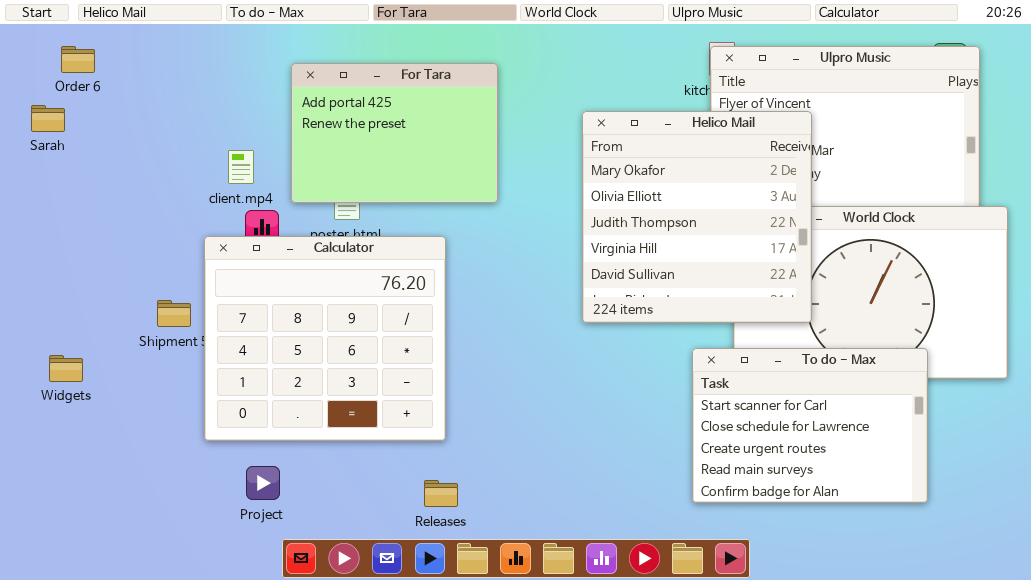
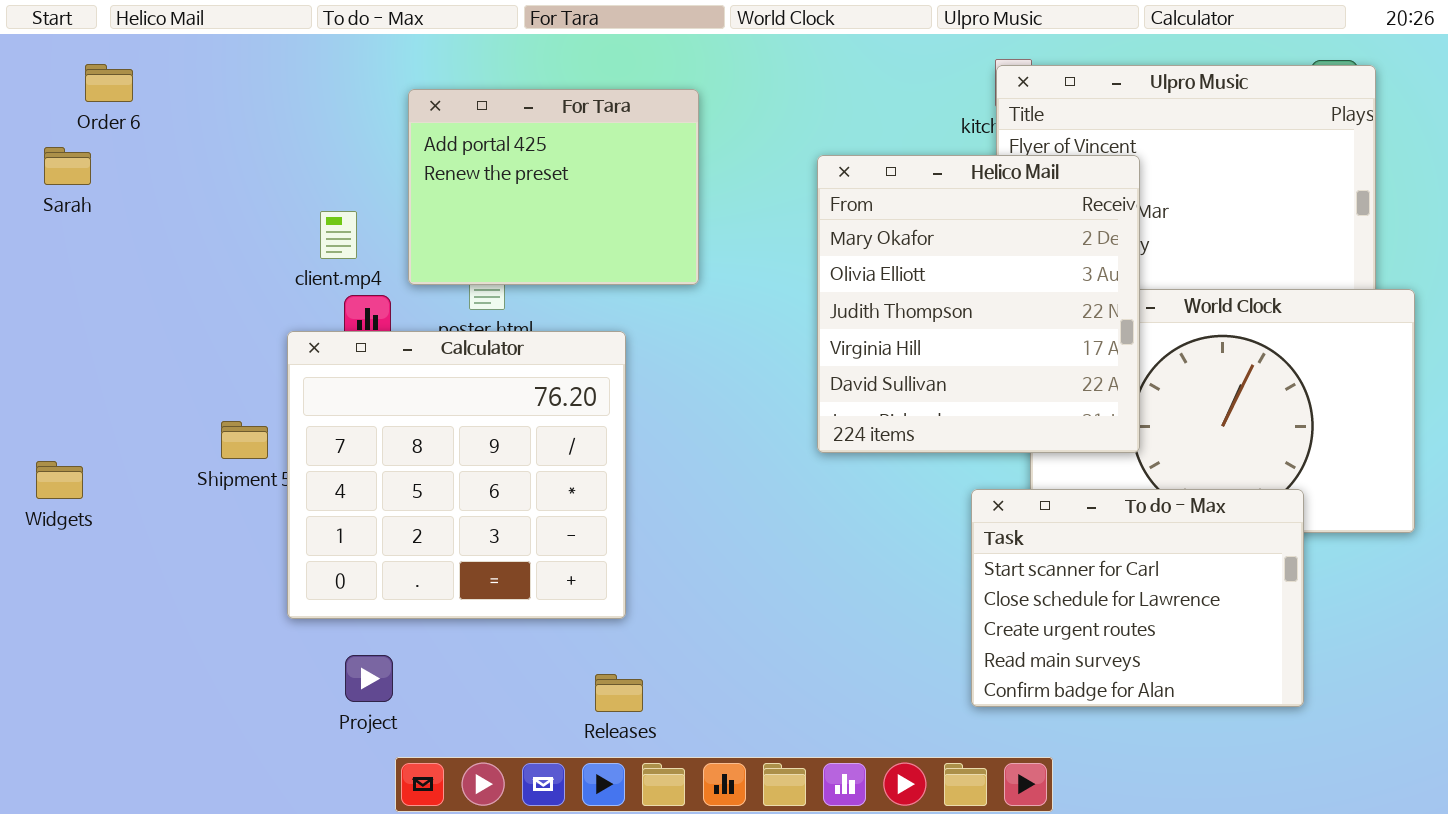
Widgets: [49,355,83,382] -> [36,461,83,499], moved

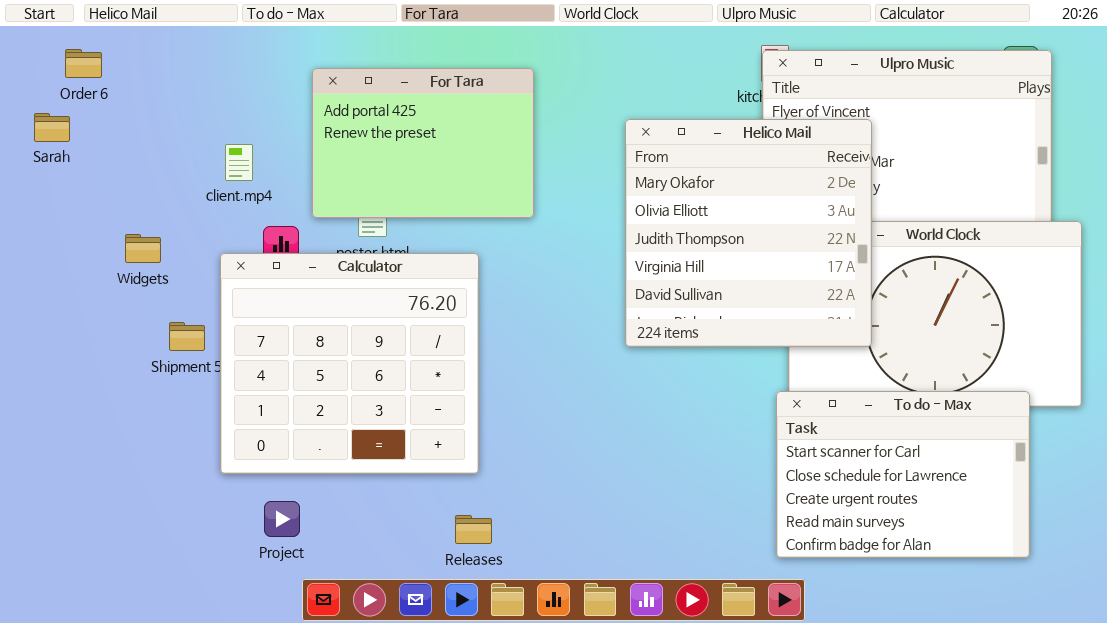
client.mp4: [320,211,357,259] -> [225,144,253,181], moved
Widgets: [36,461,83,499] -> [125,234,161,263], moved
To do - Max: [971,489,1304,707] -> [776,391,1030,558], moved

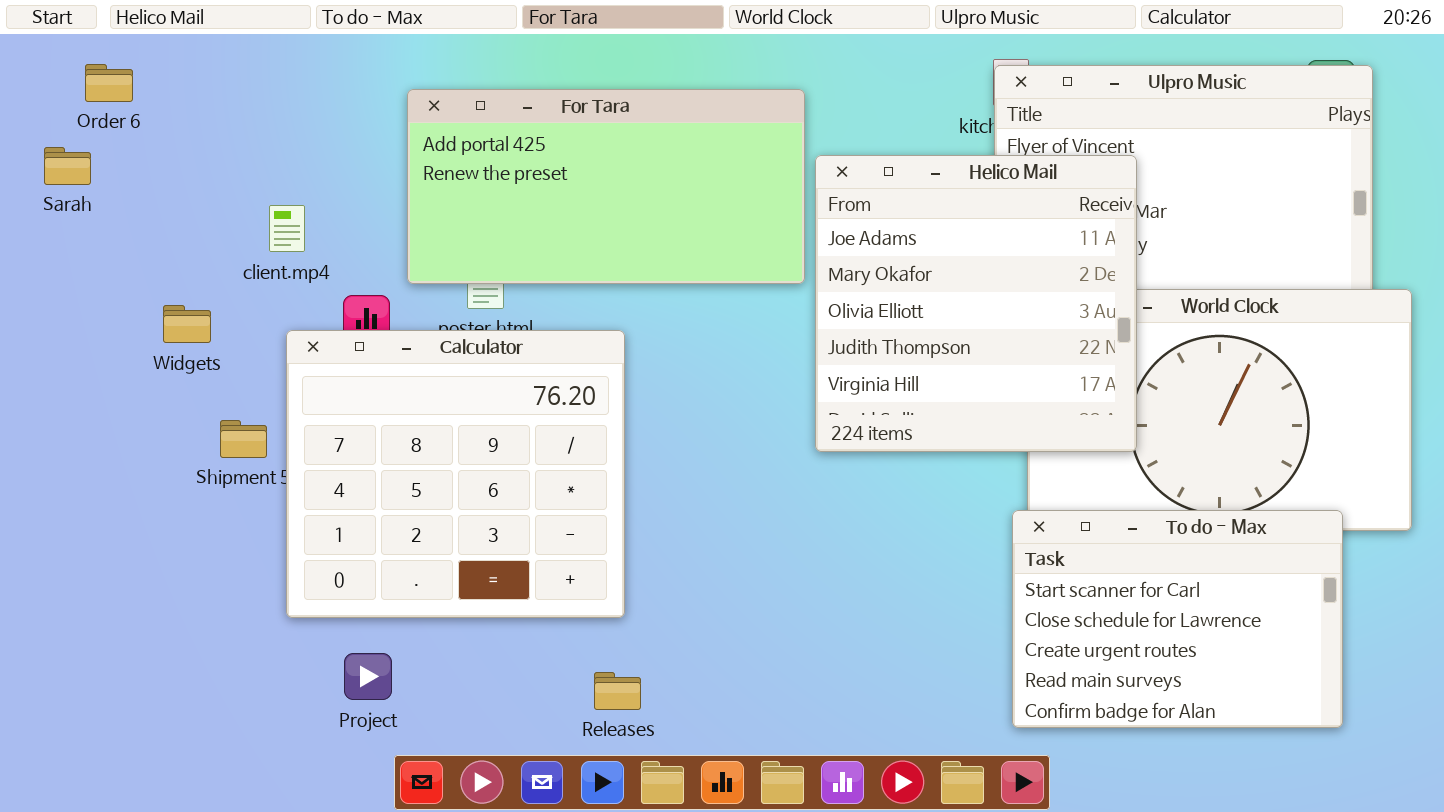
For Tara: [312,68,534,218] -> [407,89,805,284], resized
Helico Mail: [625,119,872,347] -> [815,155,1137,452], scrolled up 1 row
client.mp4: [225,144,253,181] -> [269,205,305,252], moved

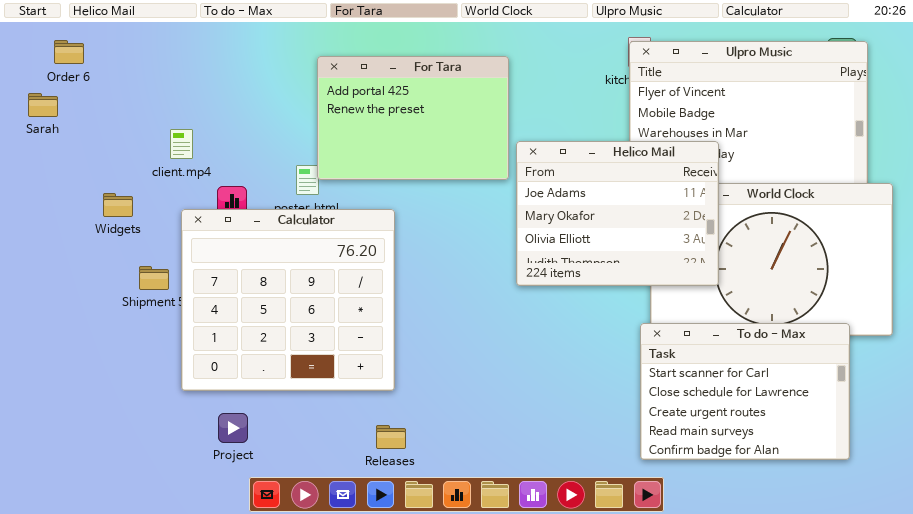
For Tara: [407,89,805,284] -> [317,56,509,180], resized
Helico Mail: [815,155,1137,452] -> [516,141,719,286], resized

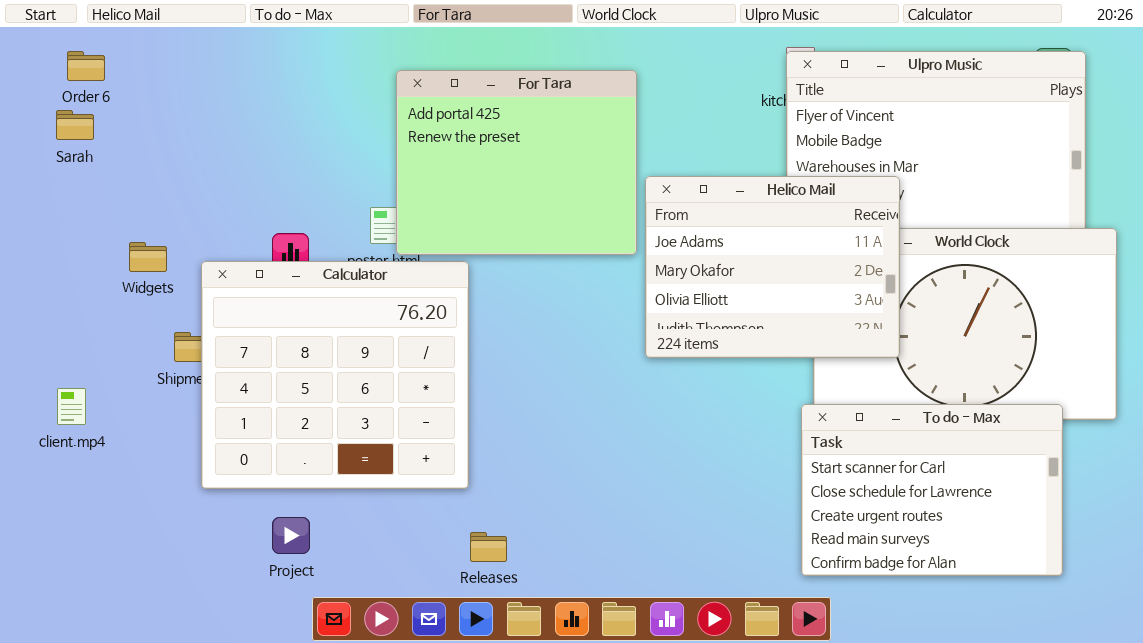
For Tara: [317,56,509,180] -> [396,70,637,255], resized
Sarah: [28,93,58,117] -> [56,110,94,140], moved
client.mp4: [170,129,193,159] -> [57,388,86,425], moved
Calculator: [181,209,395,391] -> [201,261,469,489], moved

